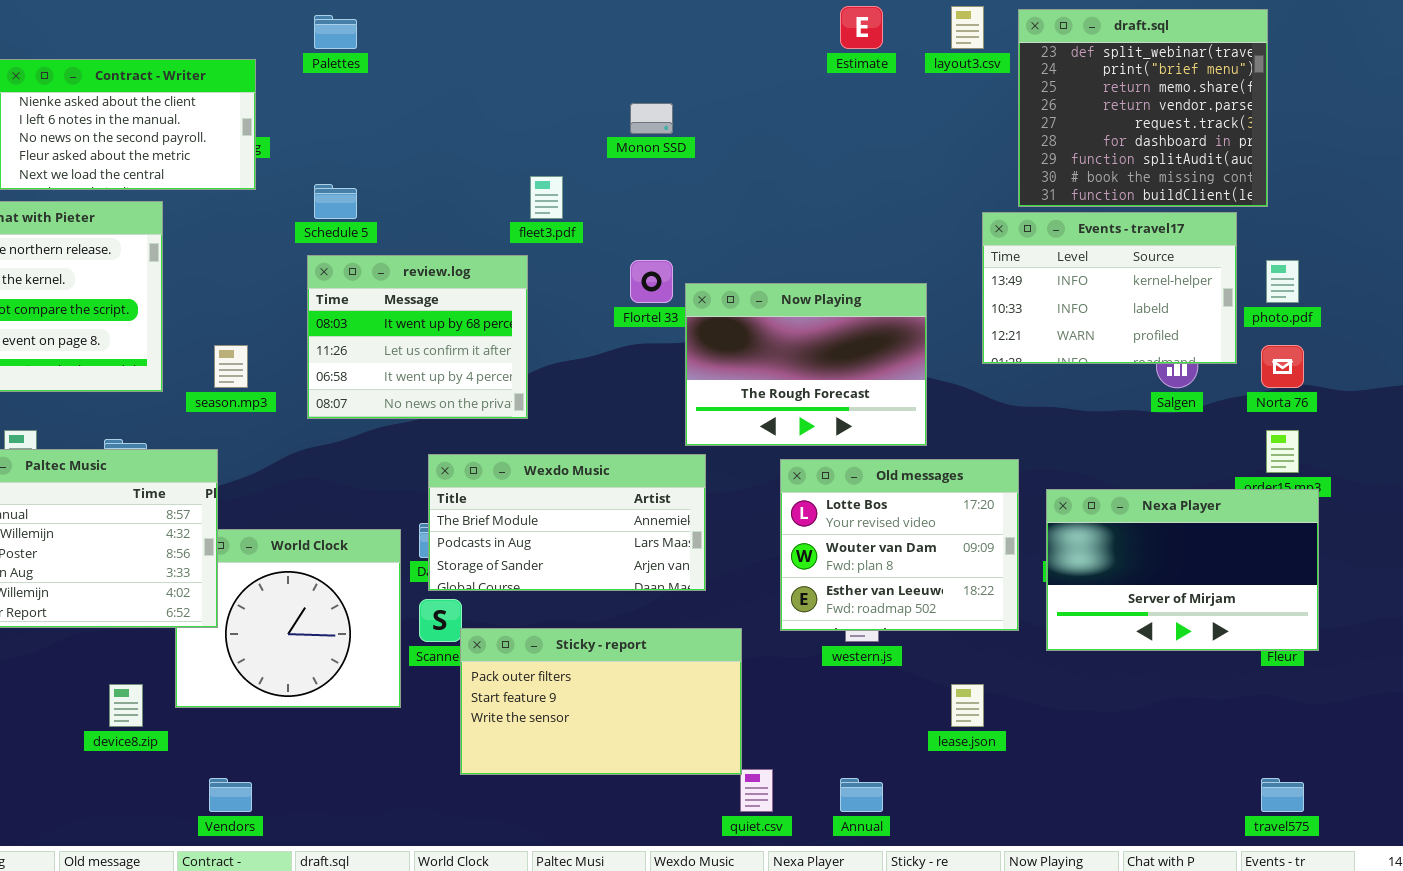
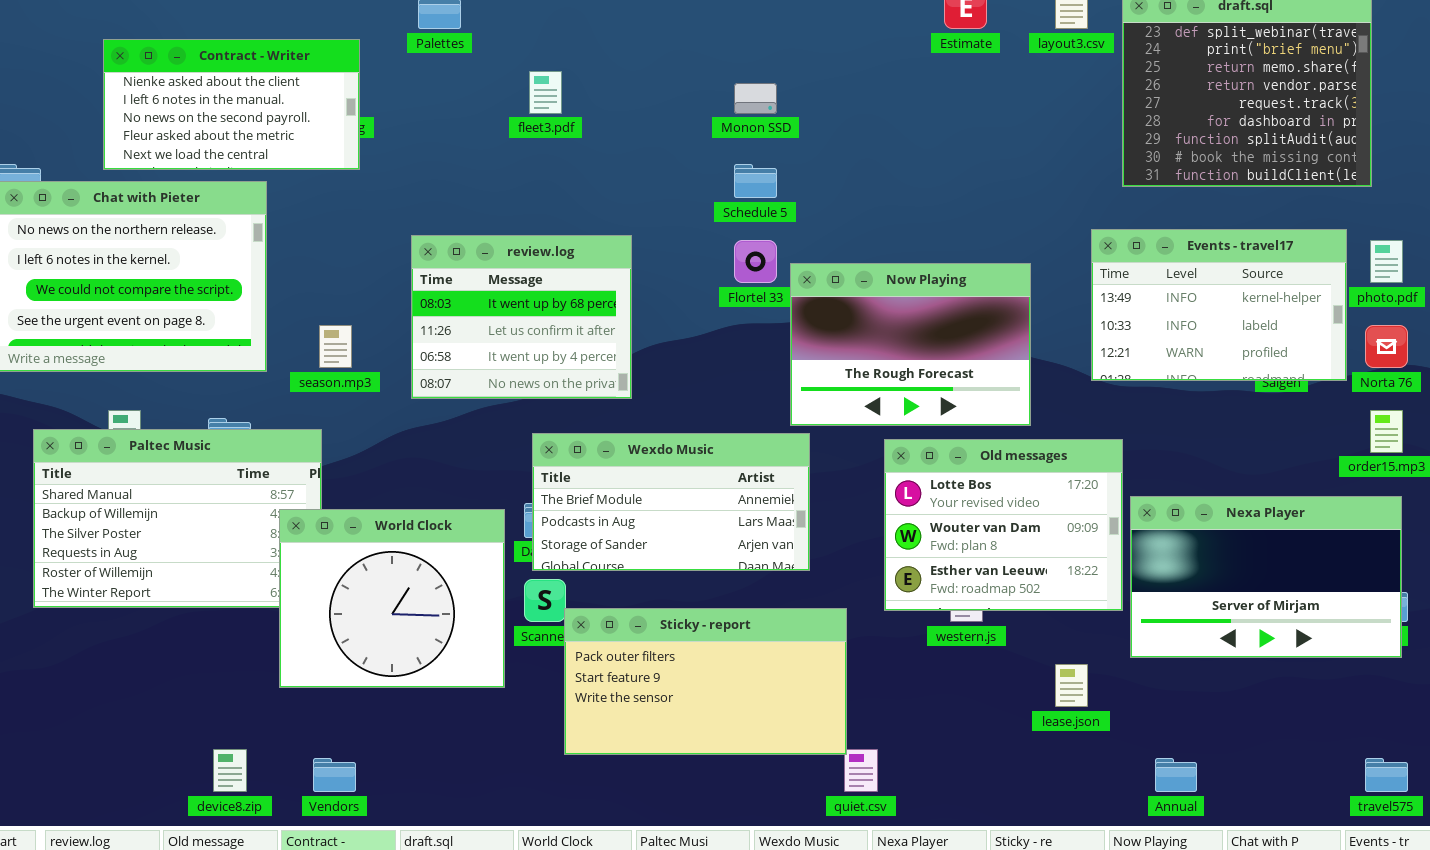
fleet3.pdf: [530,176,563,219] -> [529,71,562,114], moved
Schedule 5: [314,184,357,219] -> [734,164,777,198], moved
Events - travel17: [982,212,1237,364] -> [1091,229,1347,381], moved
Nexa Player: [1046,489,1319,651] -> [1130,496,1402,658], moved
World Clock: [175,529,401,708] -> [279,509,505,688], raised
device8.zip: [109,684,143,727] -> [213,749,247,792], moved
Annual: [840,778,883,812] -> [1155,758,1197,792], moved

